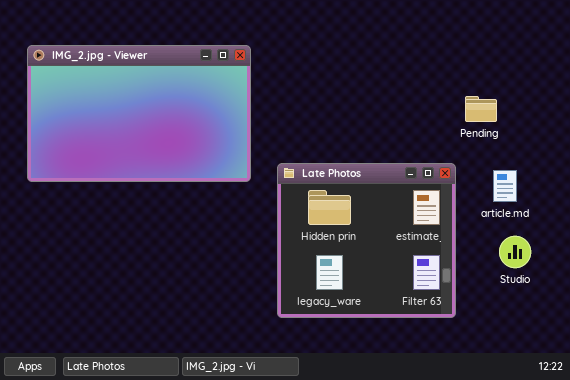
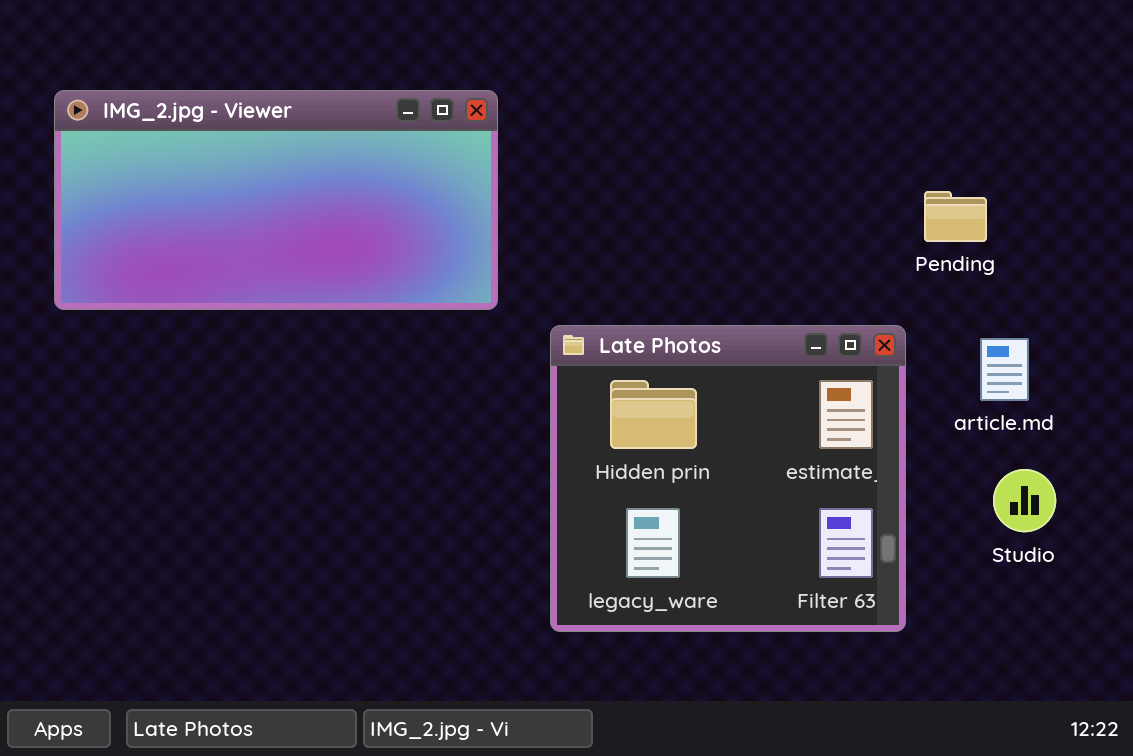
IMG_2.jpg - Viewer: [27,45,251,182] -> [54,90,498,310], resized

